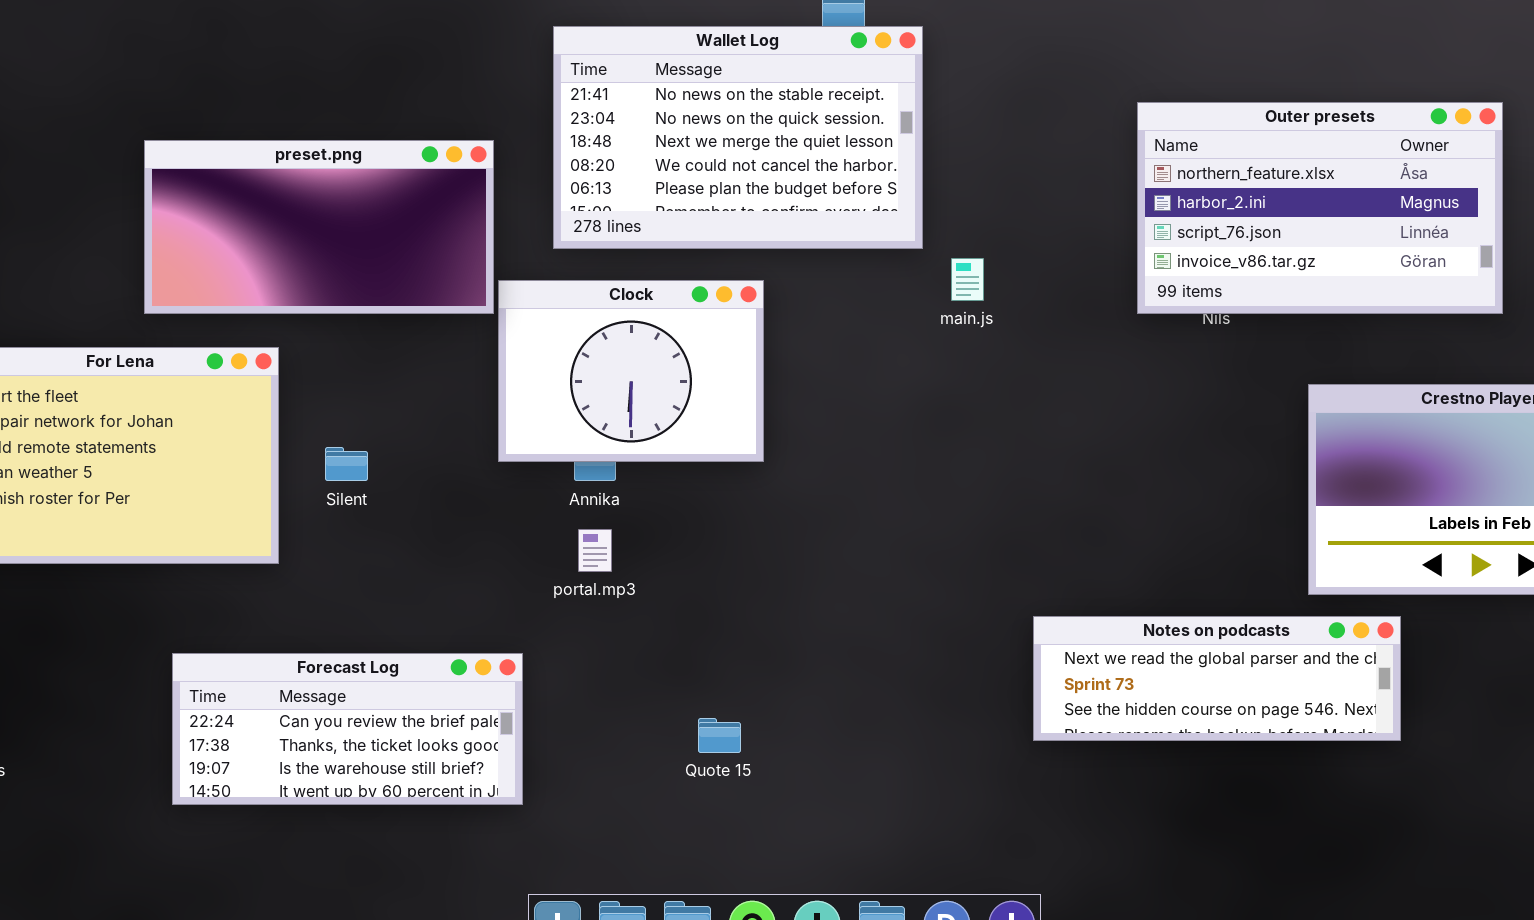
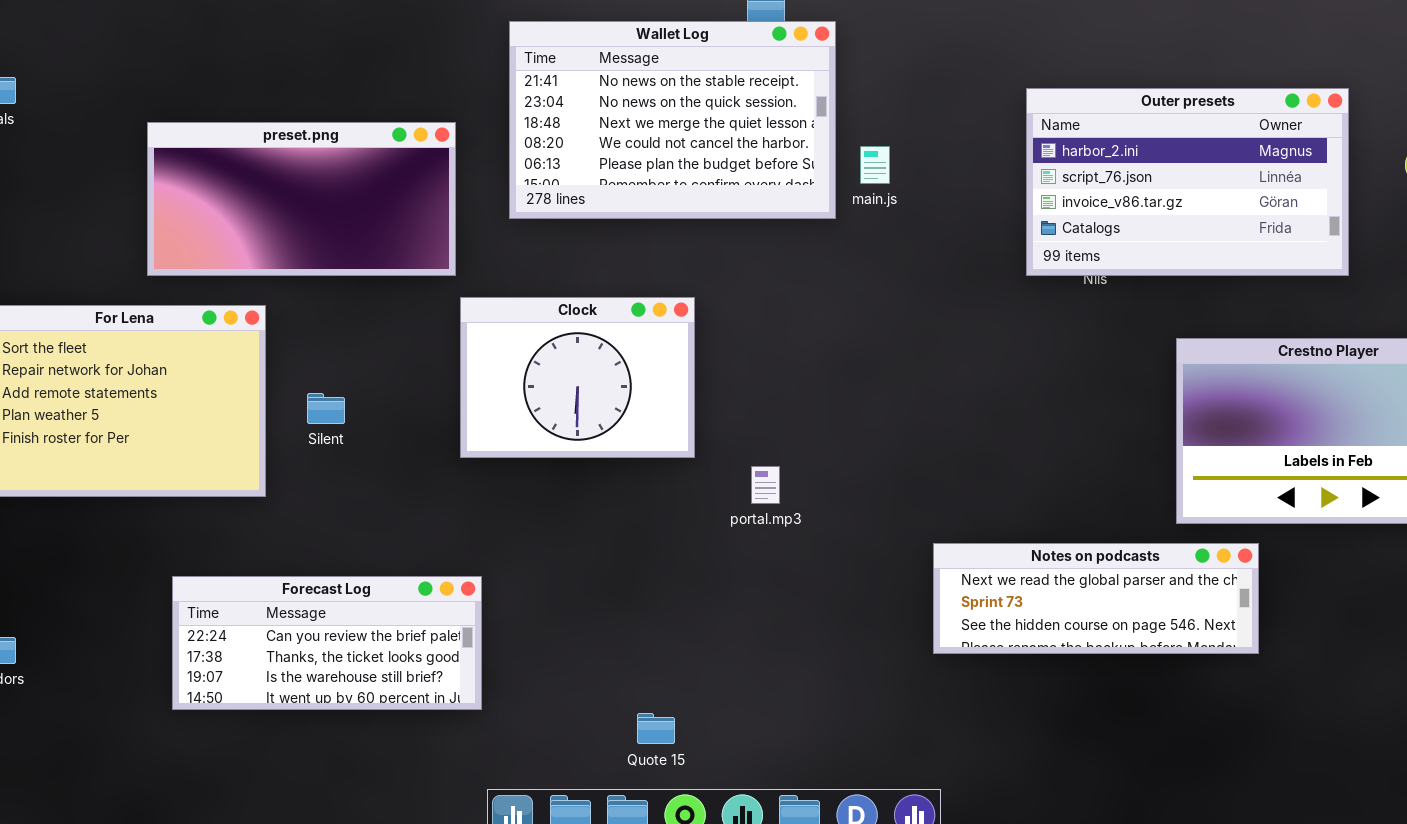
Outer presets: [1137,102,1503,314] -> [1026,88,1349,276], scrolled down 1 row
main.js: [951,258,984,301] -> [860,146,890,184], moved
Clock: [498,280,764,462] -> [460,297,695,458], moved
portal.mp3: [578,529,612,572] -> [751,466,780,504], moved
Quote 15: [698,718,741,753] -> [637,713,675,744], moved

